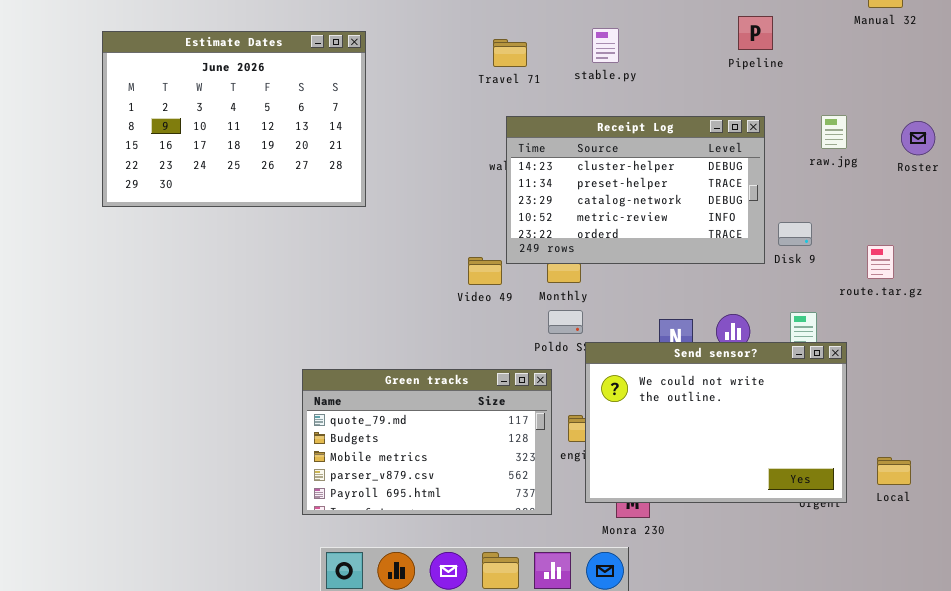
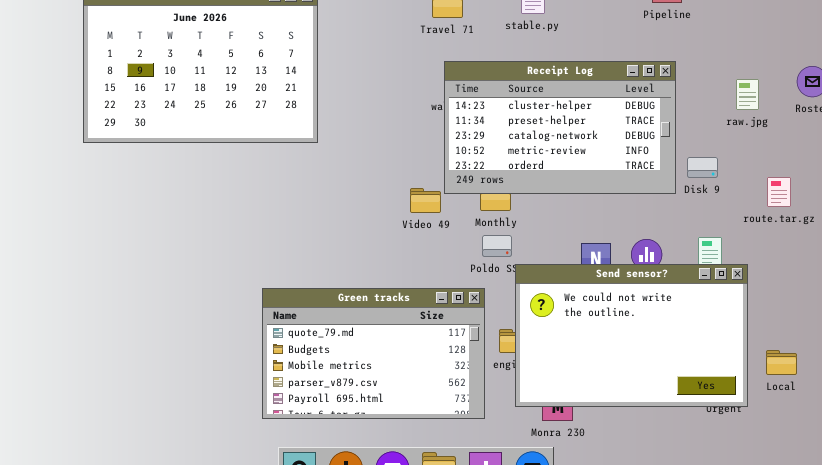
raw.jpg: [821,115,847,149] -> [736,79,759,110], moved
Local: [877,457,911,485] -> [766,350,797,375], moved

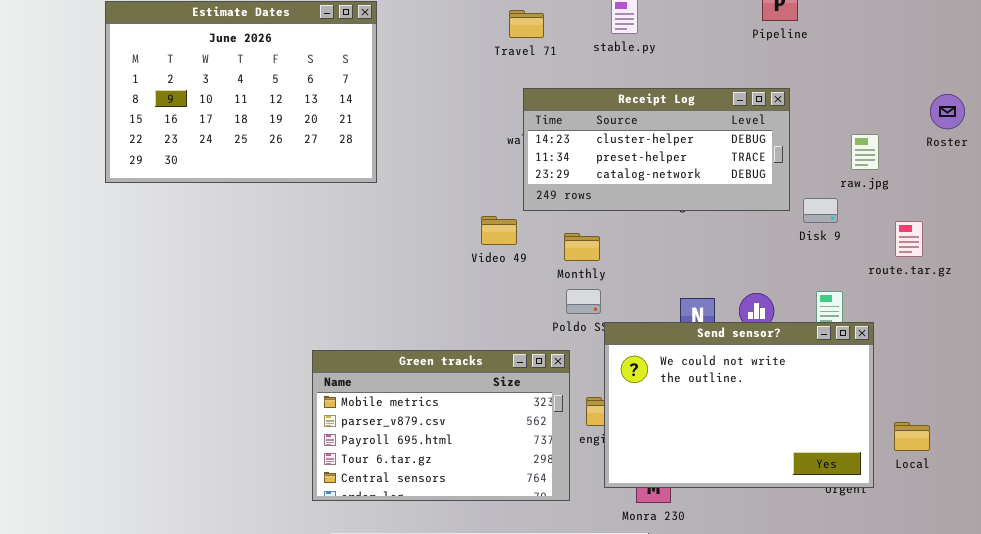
Receipt Log: [444,61,676,194] -> [523,88,790,211], resized
raw.jpg: [736,79,759,110] -> [851,134,879,170], moved
Video 49: [410,188,441,213] -> [481,216,517,245], moved
Green tracks: [262,288,485,419] -> [312,350,570,501], scrolled down 2 rows

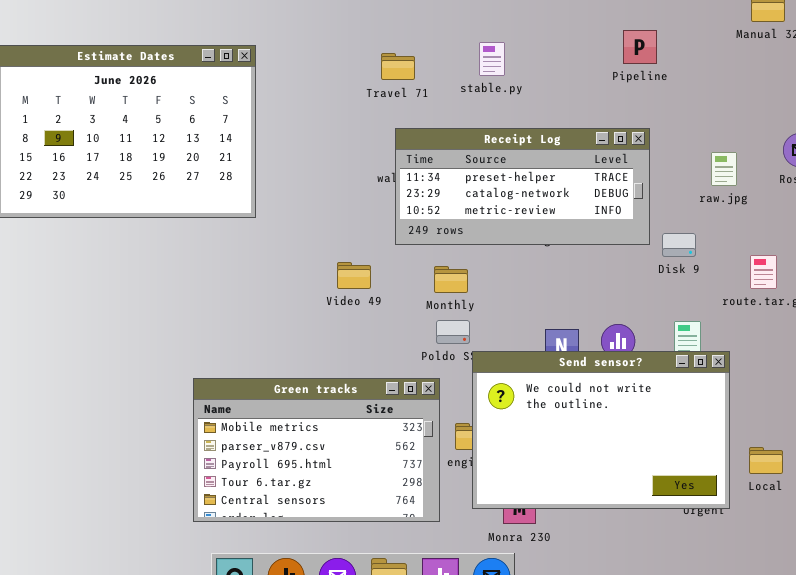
Receipt Log: [523,88,790,211] -> [395,128,650,245], scrolled down 1 row
raw.jpg: [851,134,879,170] -> [711,152,737,186], moved
Video 49: [481,216,517,245] -> [337,262,371,289], moved

